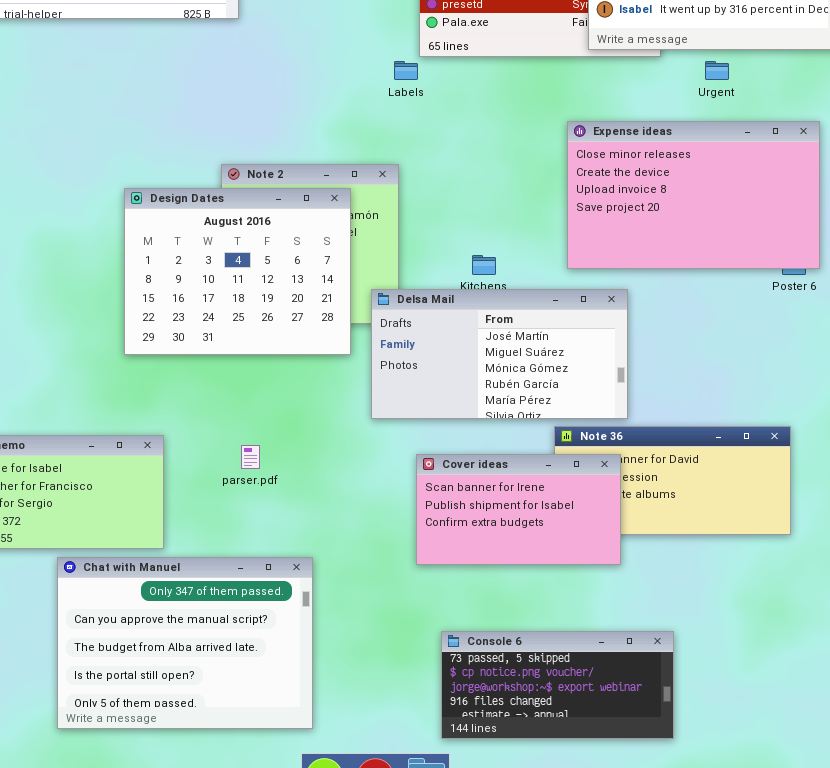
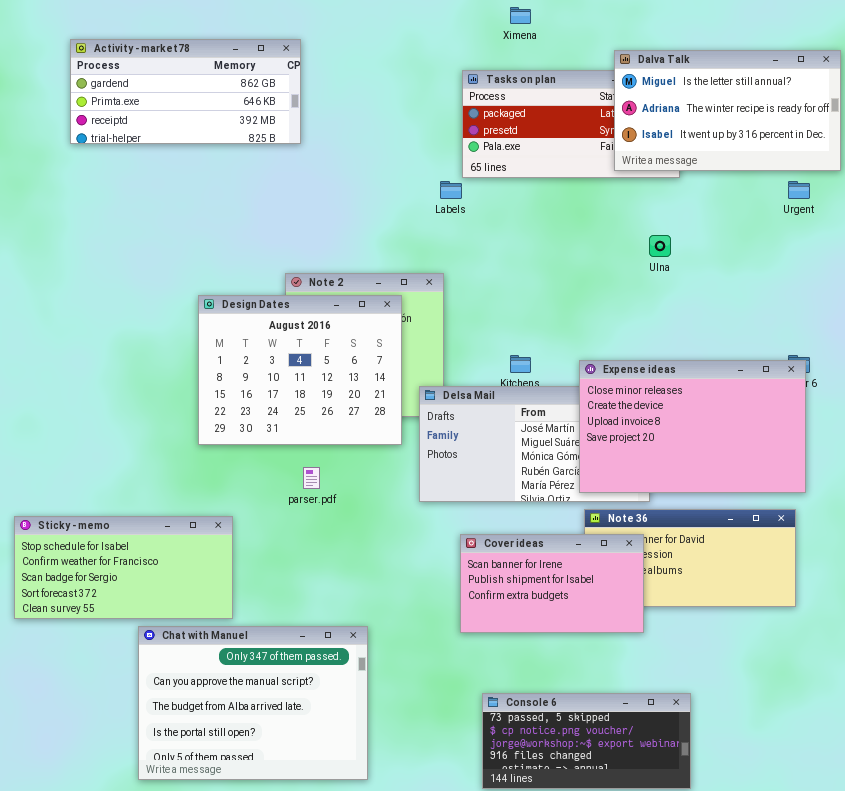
Urgent: [705,61,729,80] -> [788,181,810,199], moved
Expense ideas: [567,121,820,269] -> [579,360,806,493], moved
parser.pdf: [241,445,260,469] -> [303,467,320,489], moved

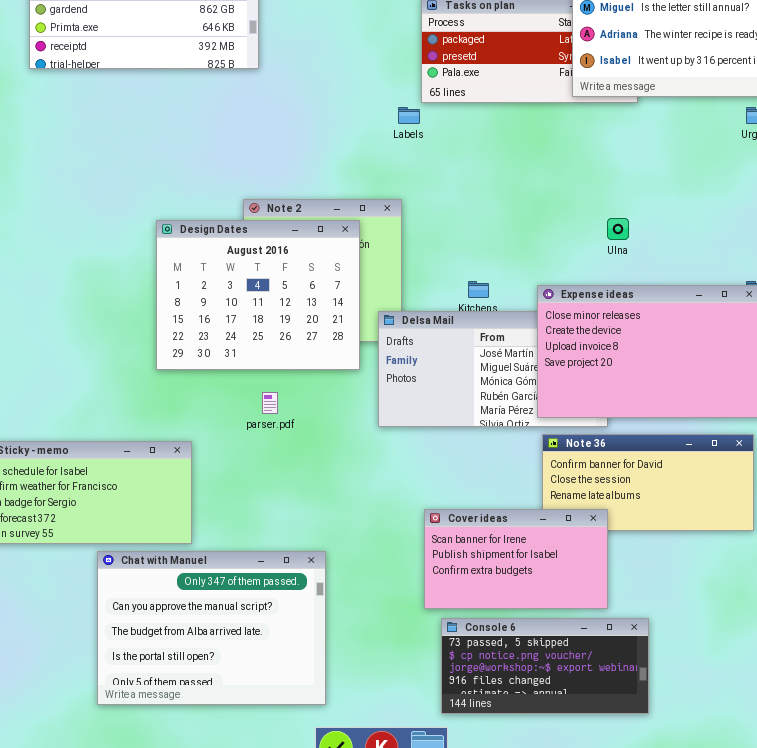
Ulna: [649,235,671,257] -> [607,218,629,240], moved
Cover ideas: [460,534,644,633] -> [424,509,608,609], moved

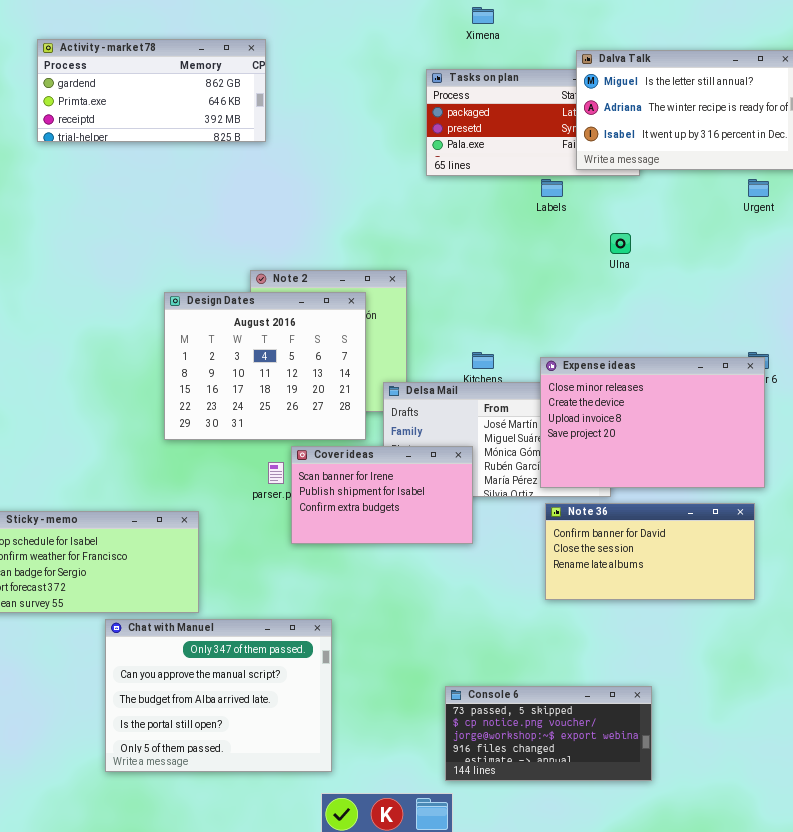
Labels: [398,107,420,124] -> [541,179,563,197], moved
Ulna: [607,218,629,240] -> [610,233,631,254], moved
Cover ideas: [424,509,608,609] -> [291,446,473,544], moved

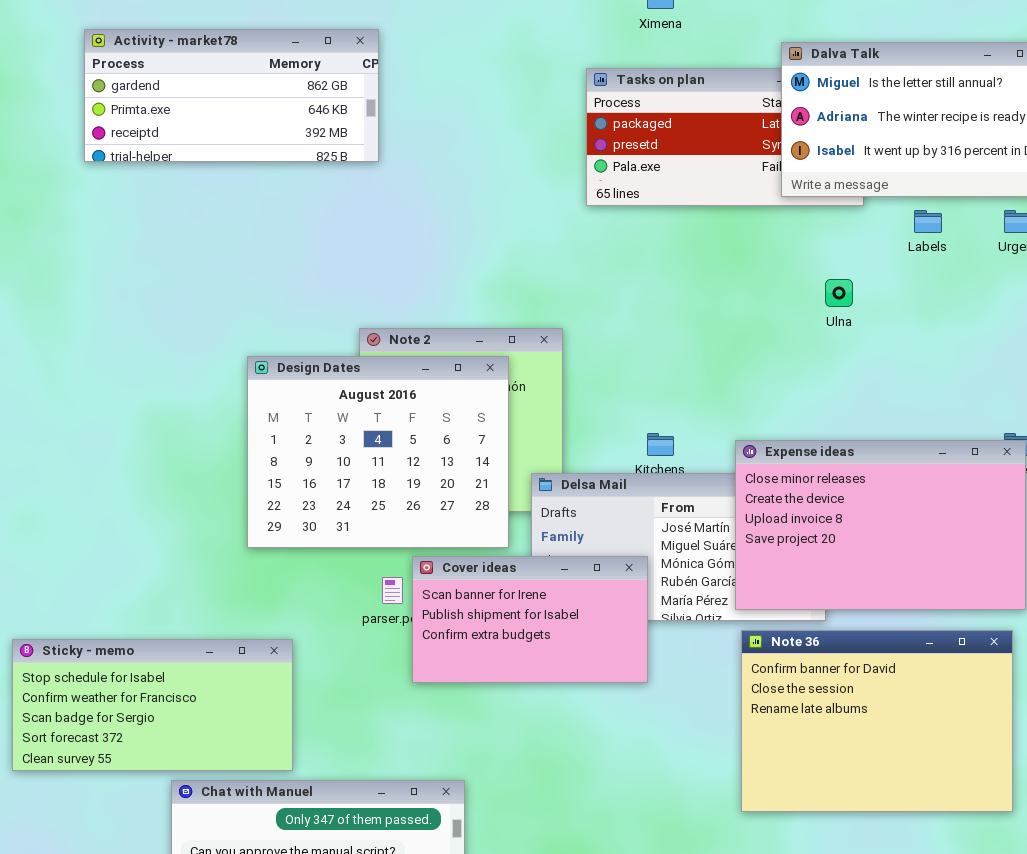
Labels: [541,179,563,197] -> [914,210,942,233], moved
Note 36: [545,503,755,600] -> [741,630,1013,812], resized

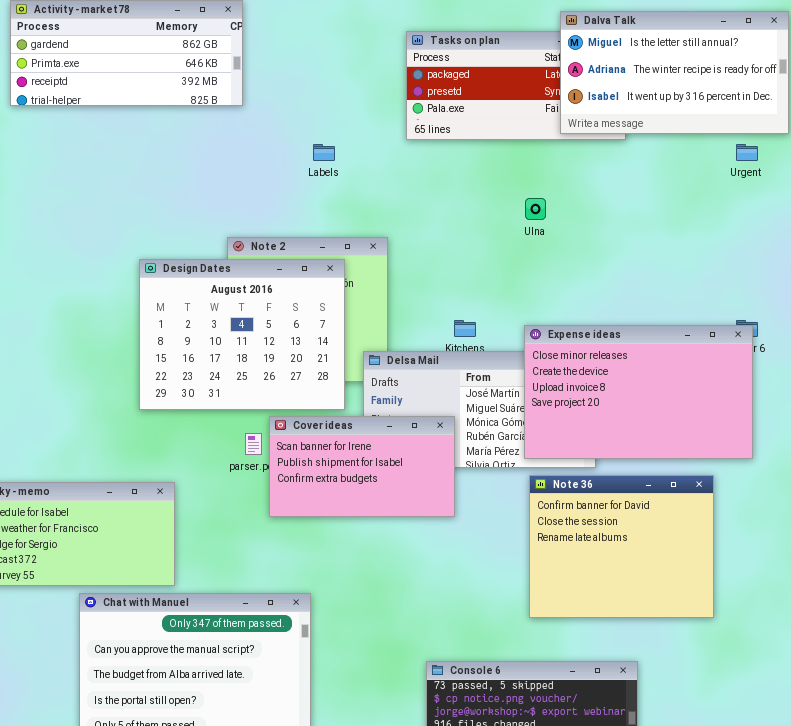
Labels: [914,210,942,233] -> [313,144,335,161], moved
Ulna: [825,279,853,307] -> [525,198,546,220], moved
Note 36: [741,630,1013,812] -> [529,475,714,618], resized

